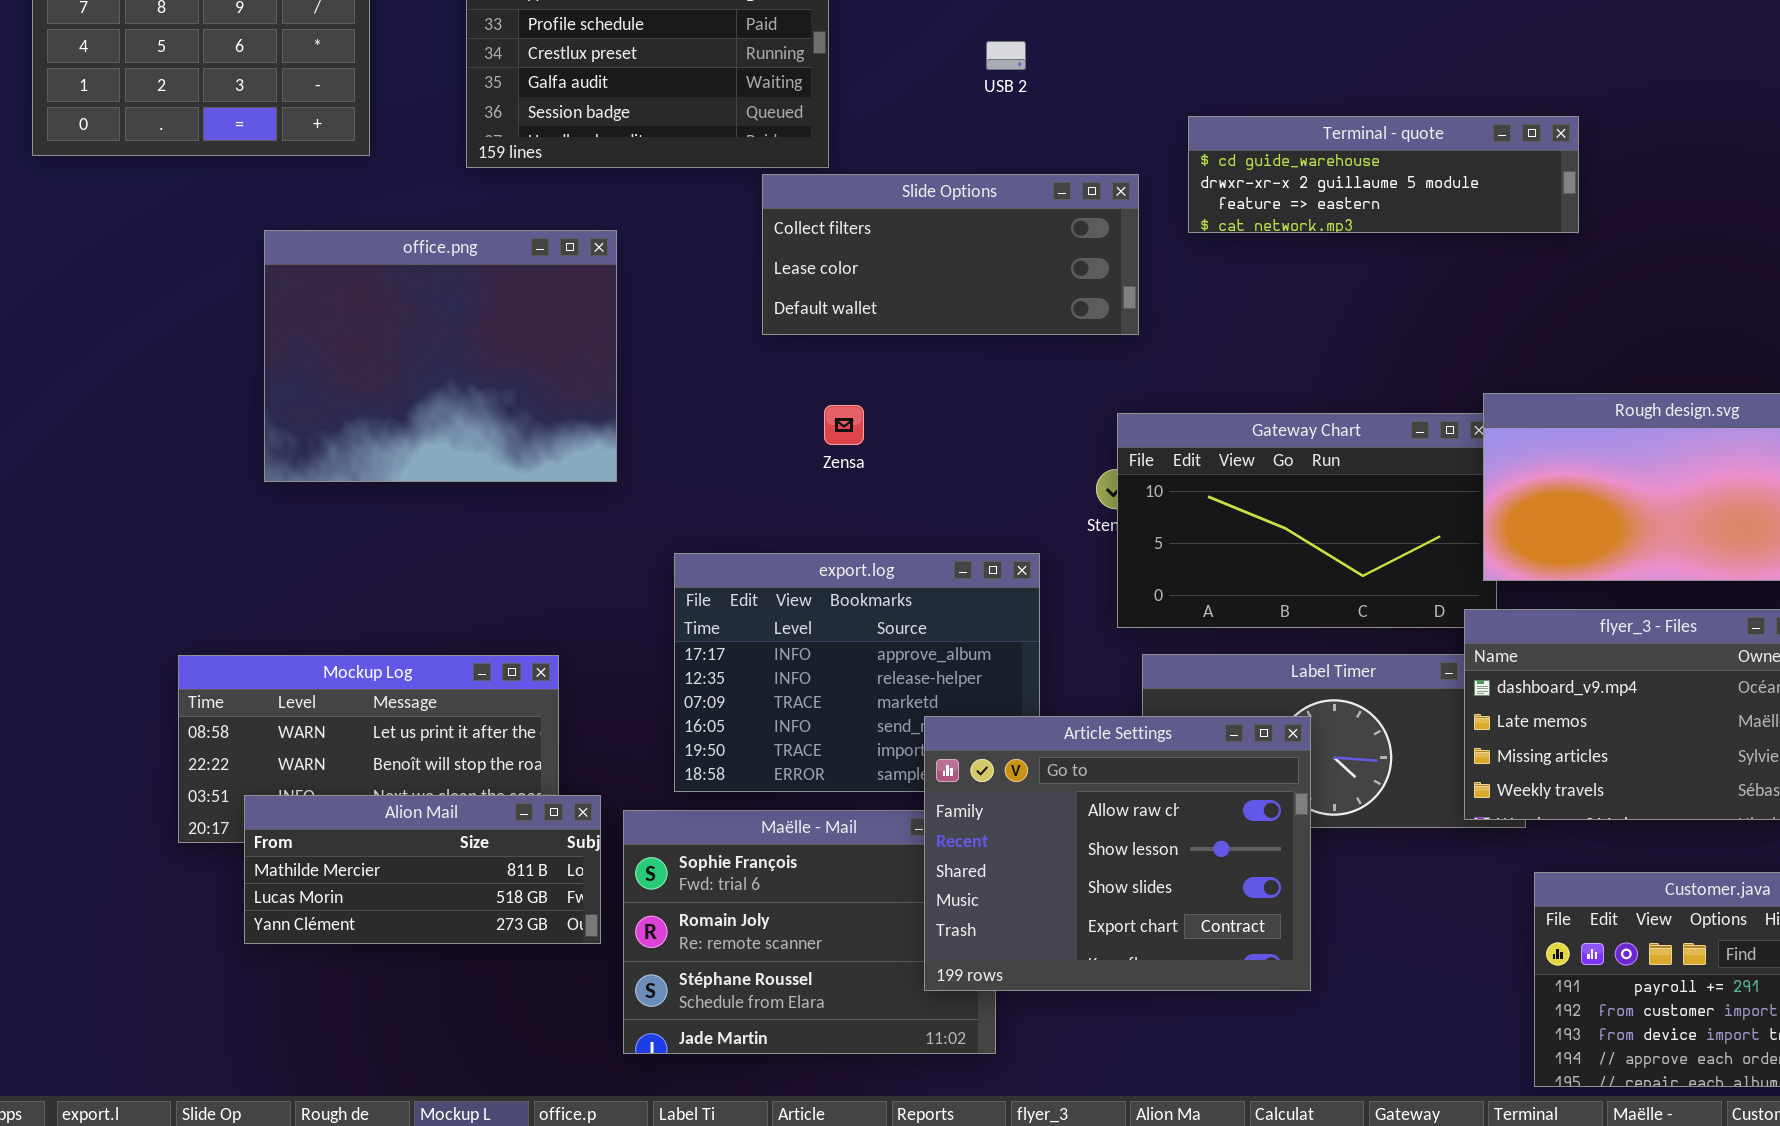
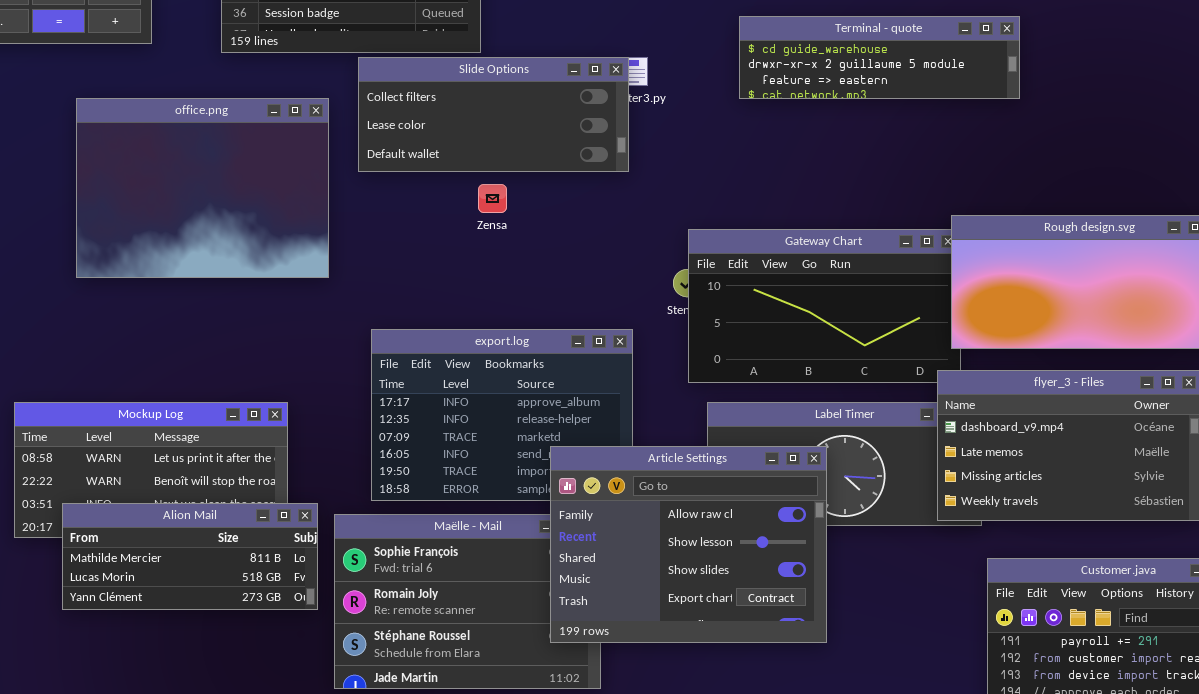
Slide Options: [762,174,1139,335] -> [358,57,629,172], moved
Zensa: [824,405,864,445] -> [478,184,507,213], moved

